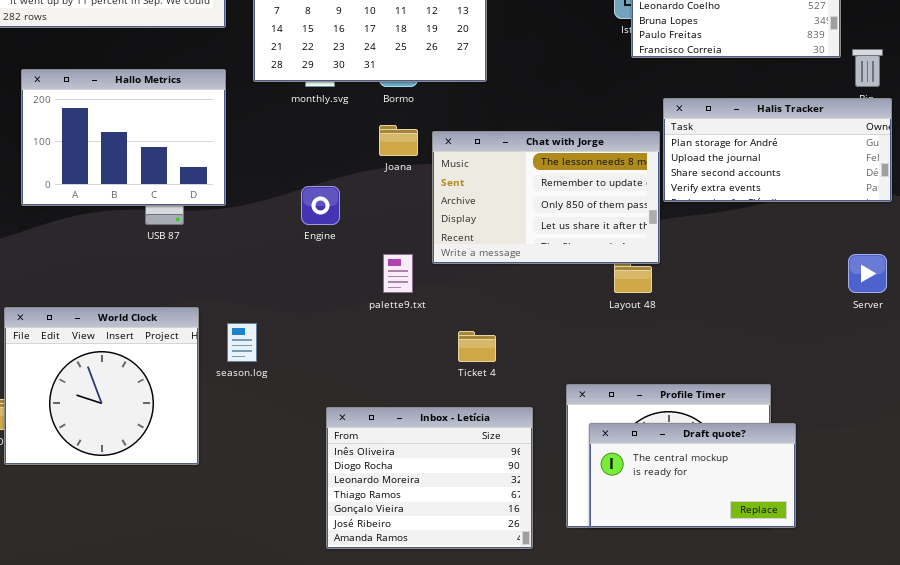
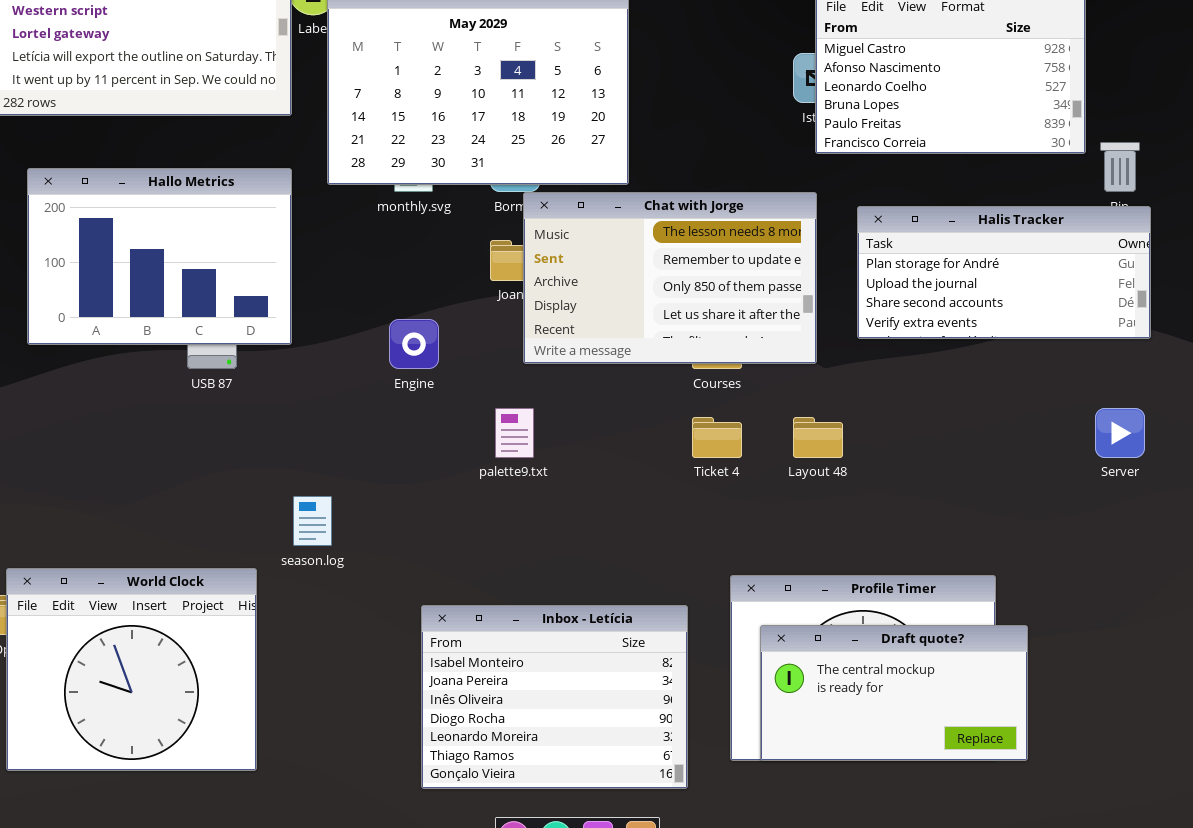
Chat with Jorge: [432,131,660,264] -> [523,192,817,364], moved
World Clock: [4,307,199,465] -> [6,568,257,771], moved
Ticket 4: [458,331,496,362] -> [692,417,742,458], moved
Inbox - Letícia: [326,407,533,549] -> [421,605,688,789], scrolled up 2 rows

